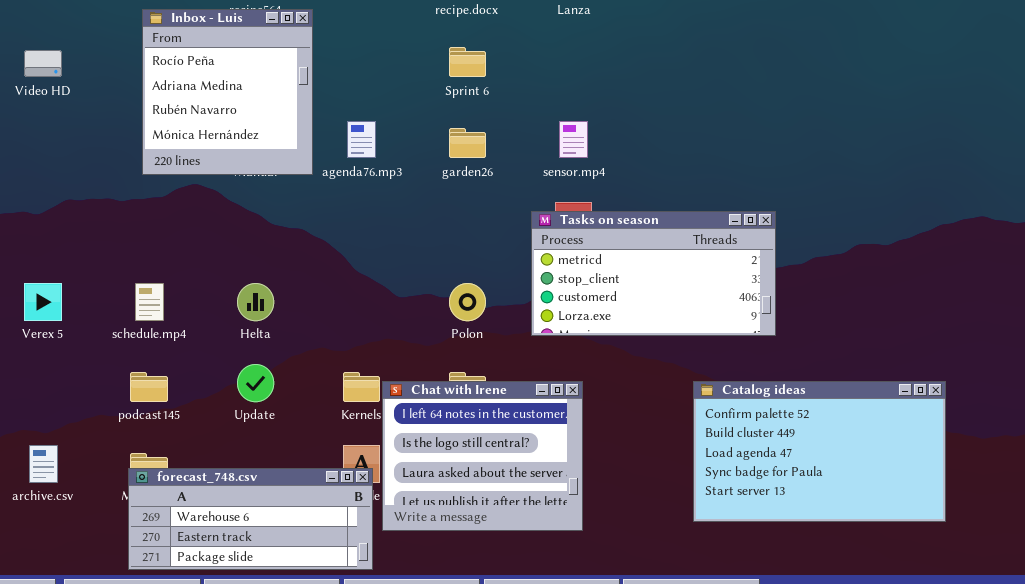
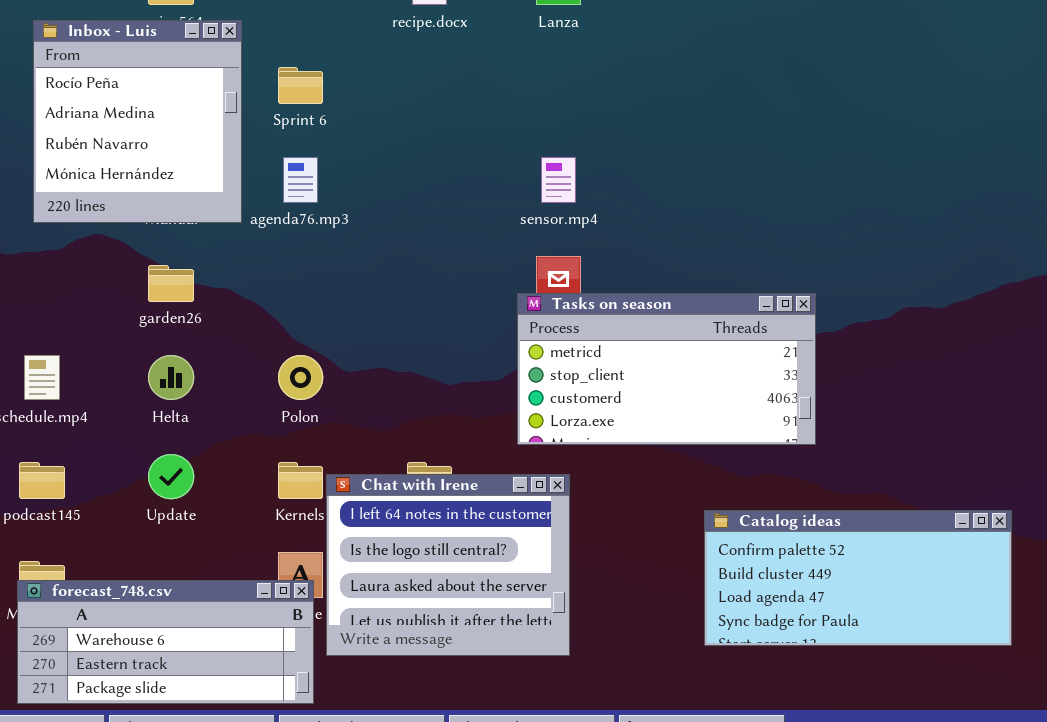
Sprint 6: [449,47,486,77] -> [278,67,323,104], moved
garden26: [449,128,486,158] -> [148,265,194,302], moved
Tasks on season: [531,211,776,336] -> [517,293,816,445], moved
Polon: [449,283,486,321] -> [278,355,323,400], moved
Catalog ideas: [693,381,946,522] -> [704,510,1012,646], resized

